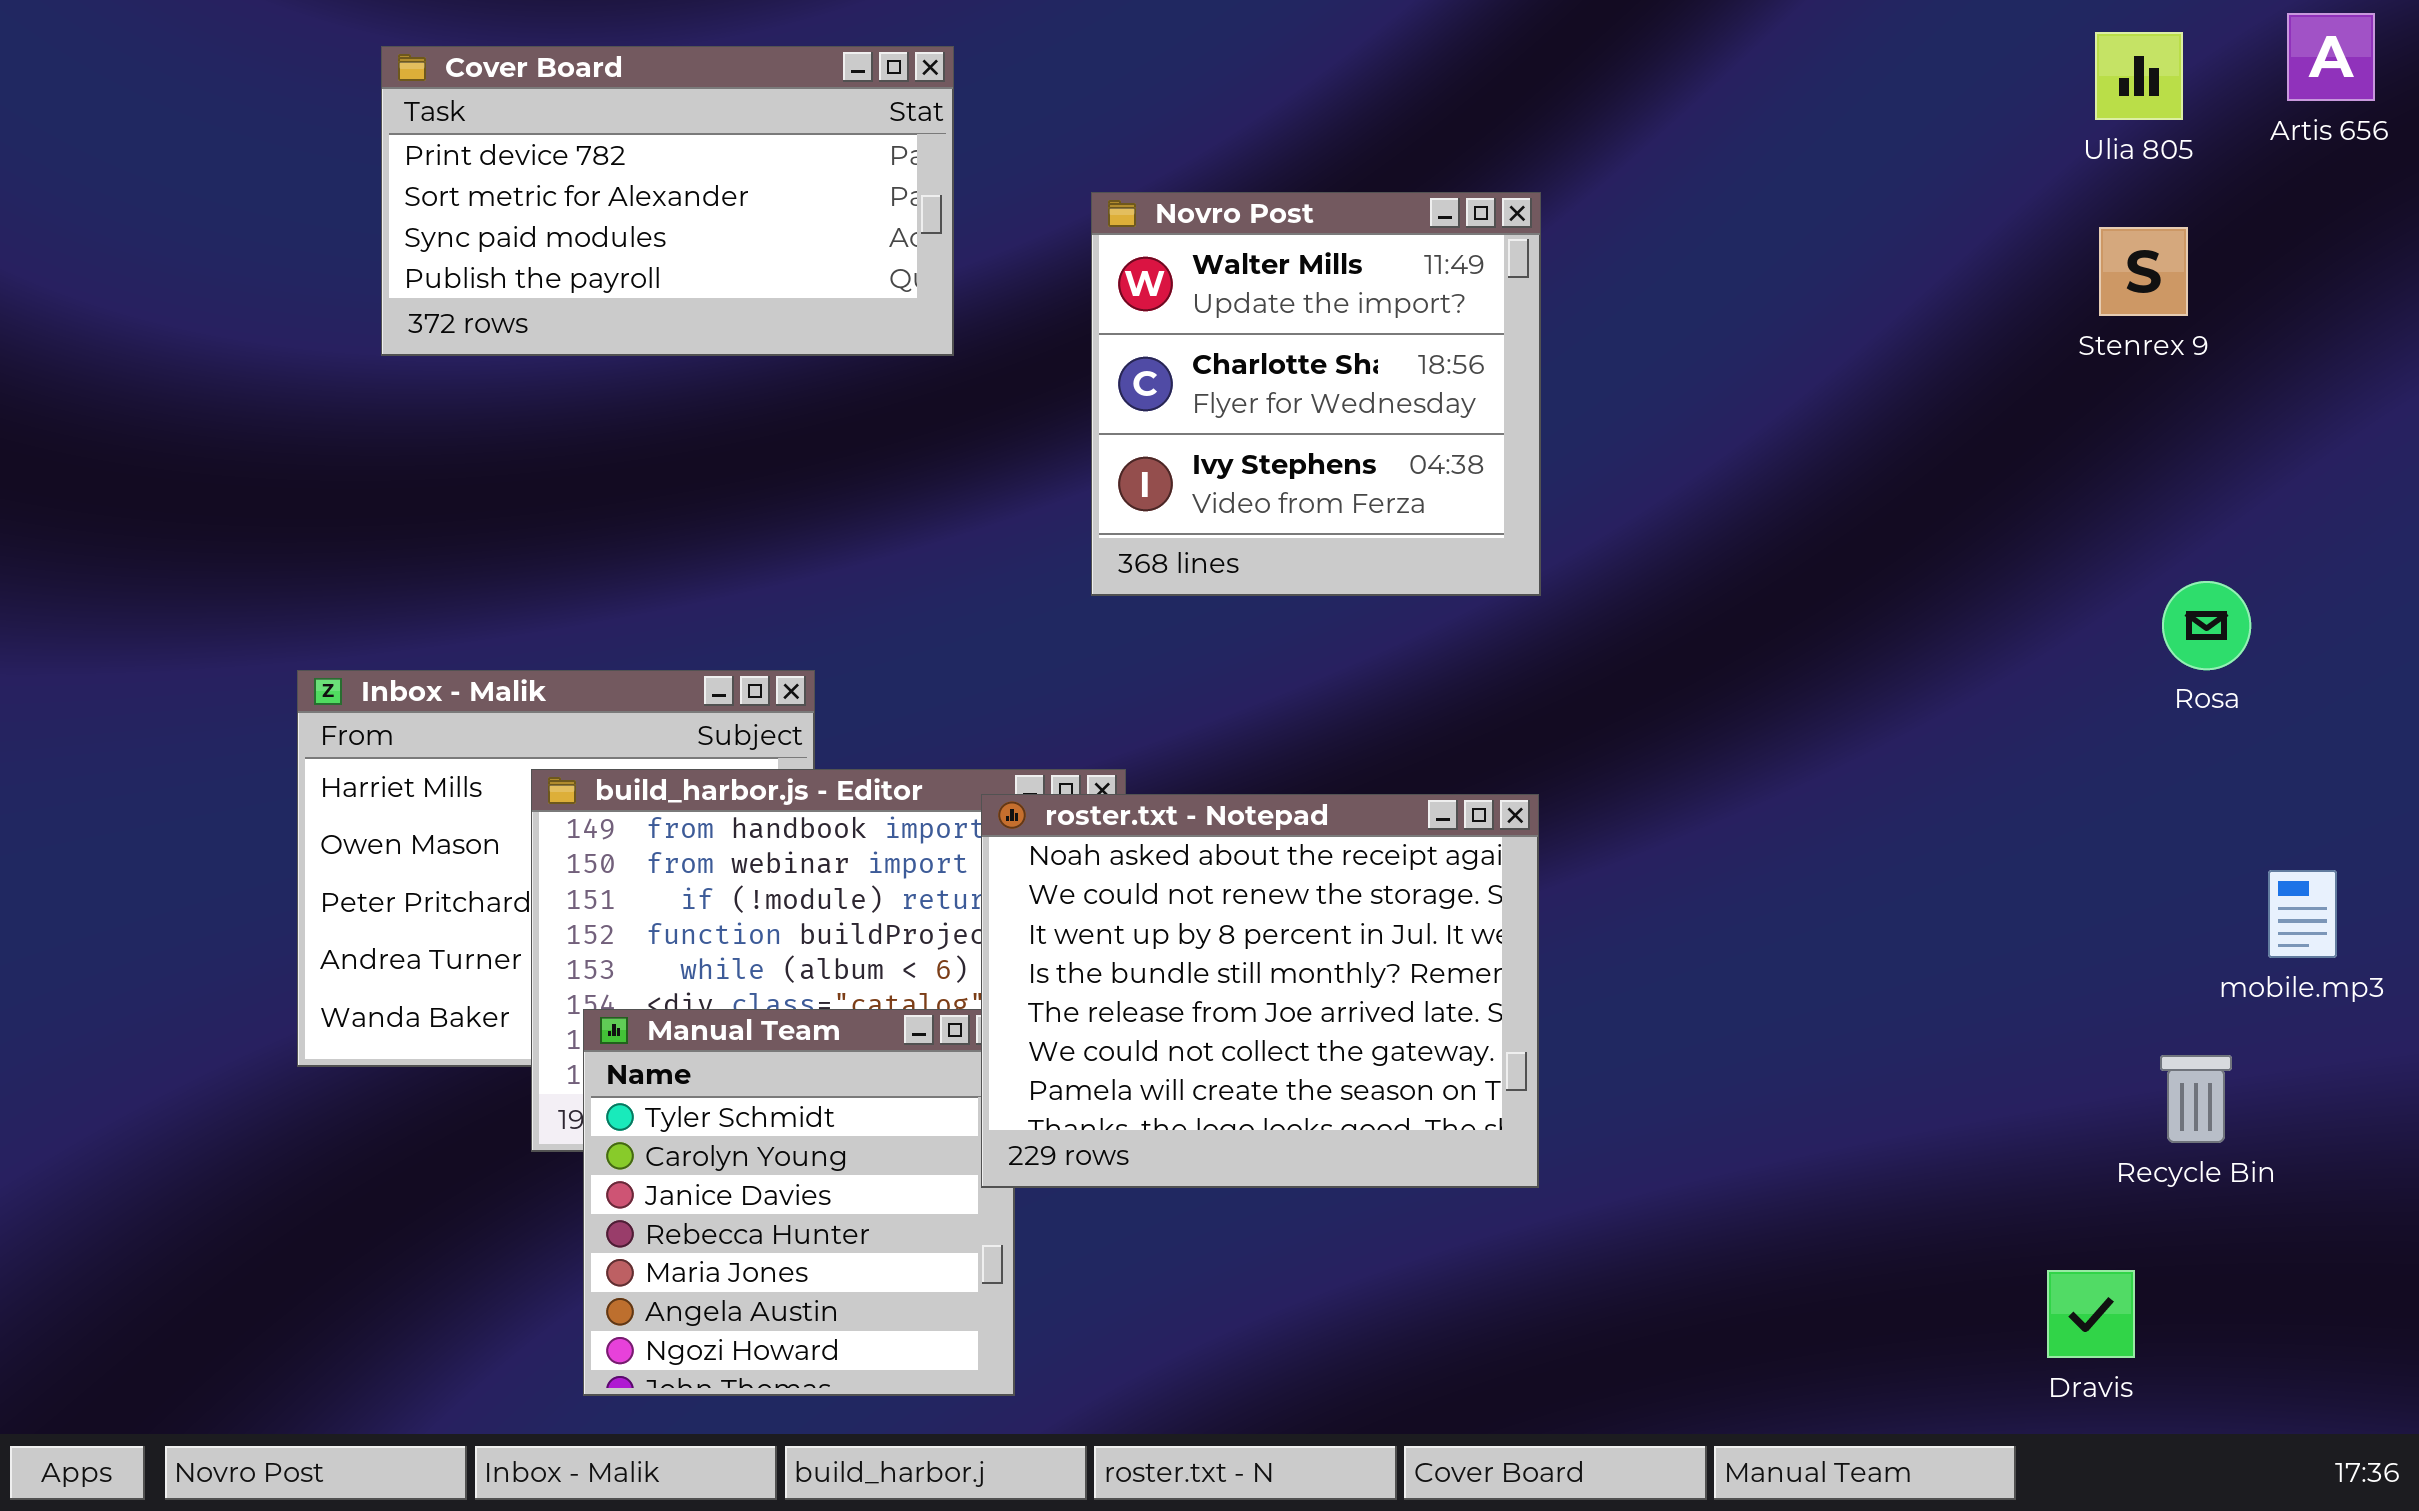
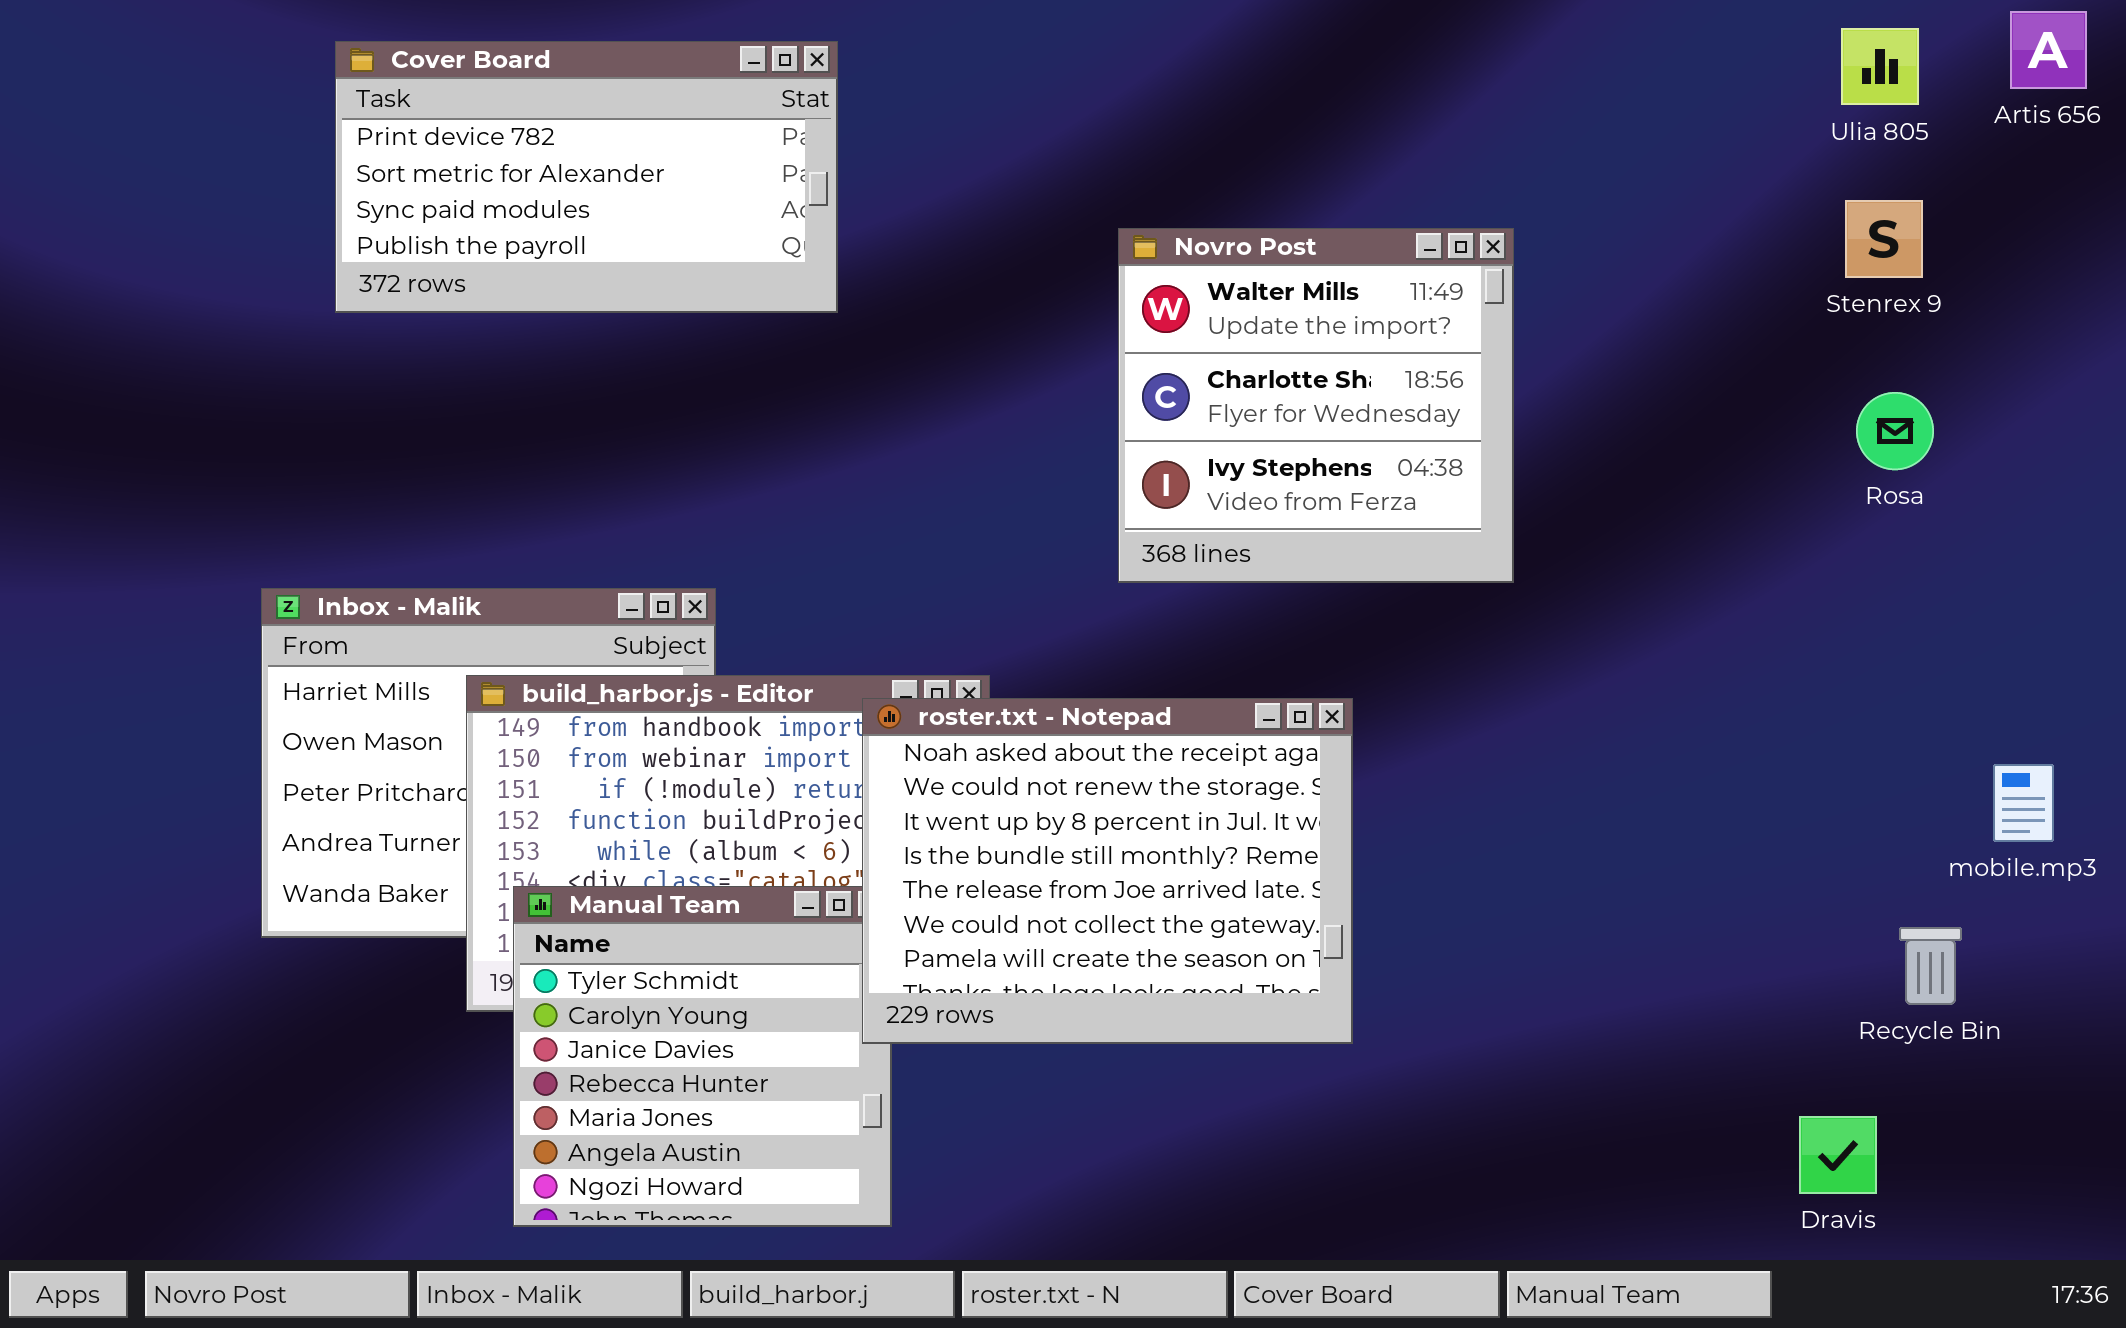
Novro Post: [1091,192,1541,596] -> [1118,228,1514,583], moved
Rosa: [2162,581,2251,670] -> [1856,392,1934,470], moved

